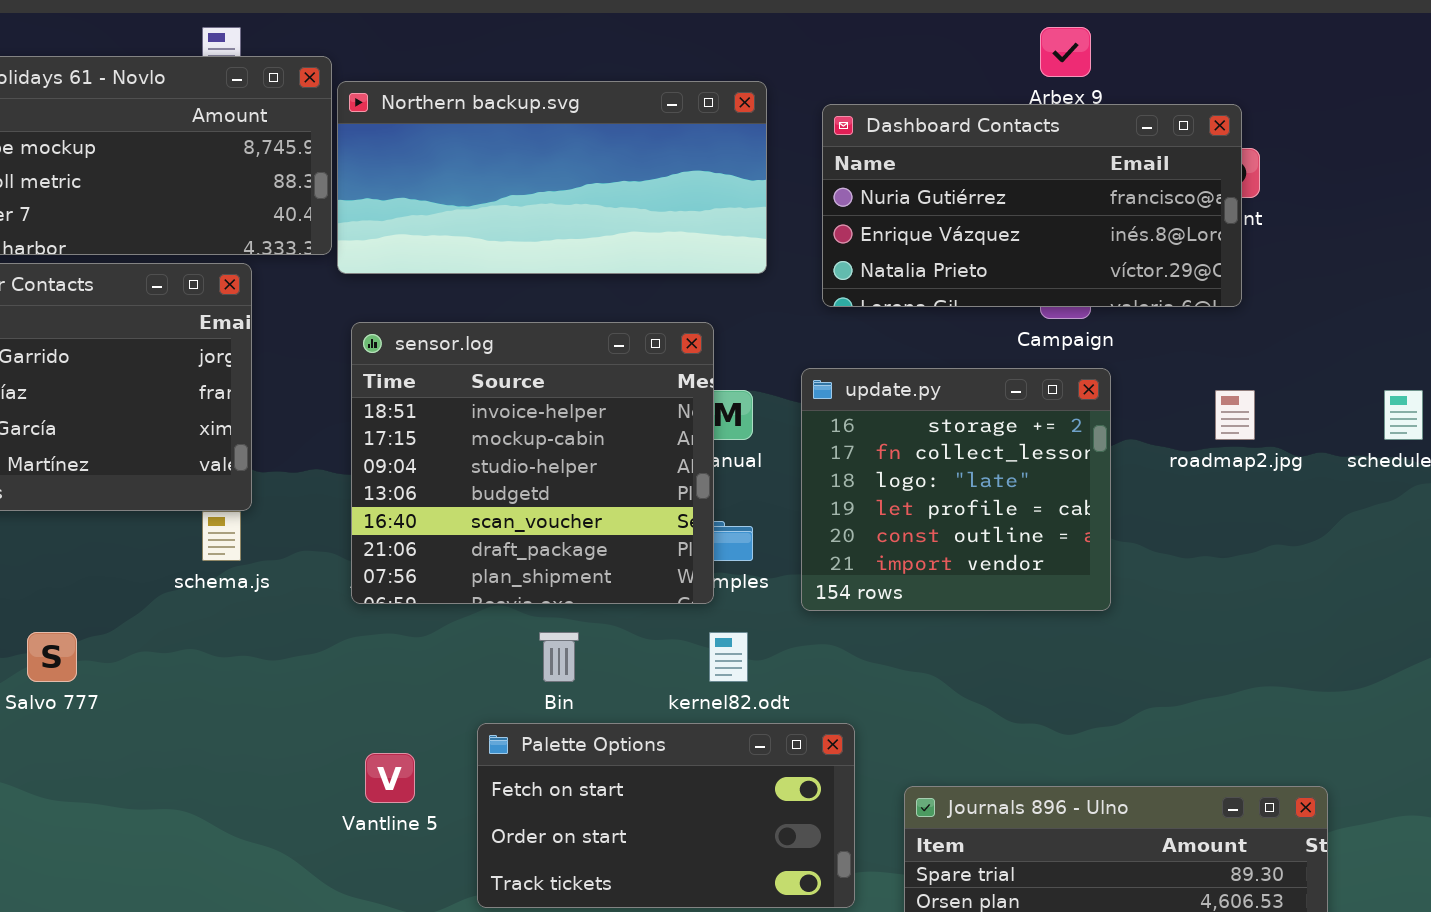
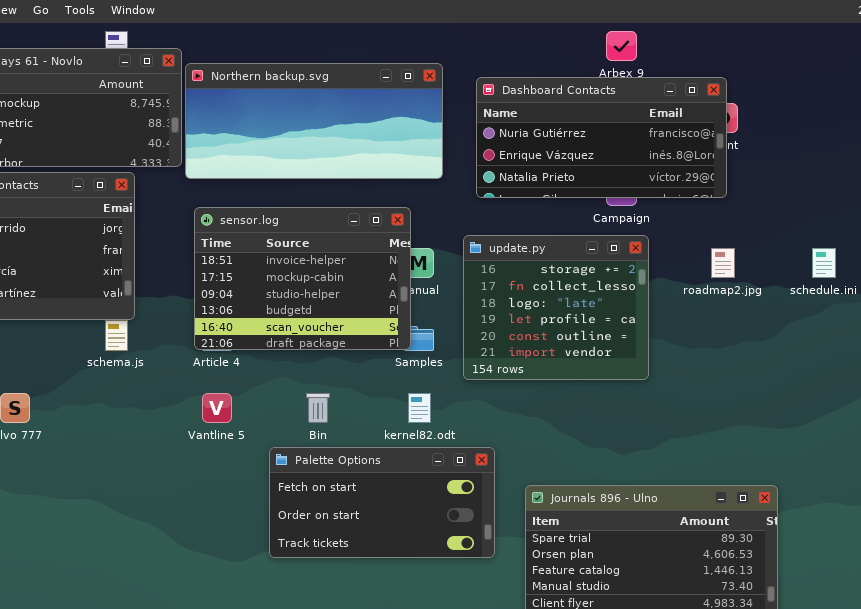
sensor.log: [351,322,714,604] -> [194,207,411,350], resized
Vantline 5: [365,753,415,803] -> [202,393,232,423], moved

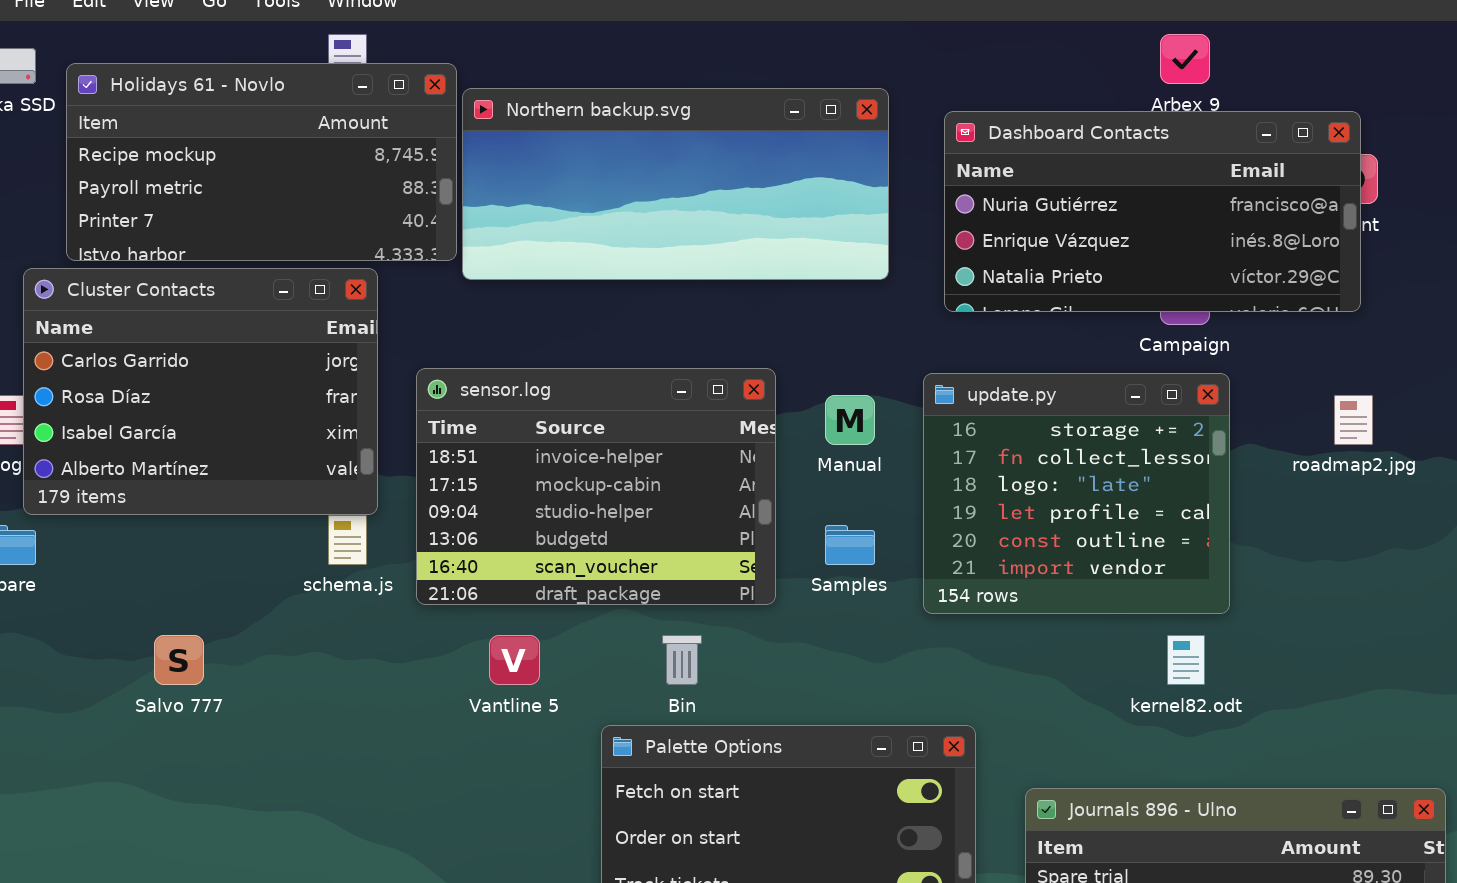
sensor.log: [194,207,411,350] -> [416,368,776,605], moved
kernel82.odt: [408,393,431,423] -> [1167,635,1205,685], moved

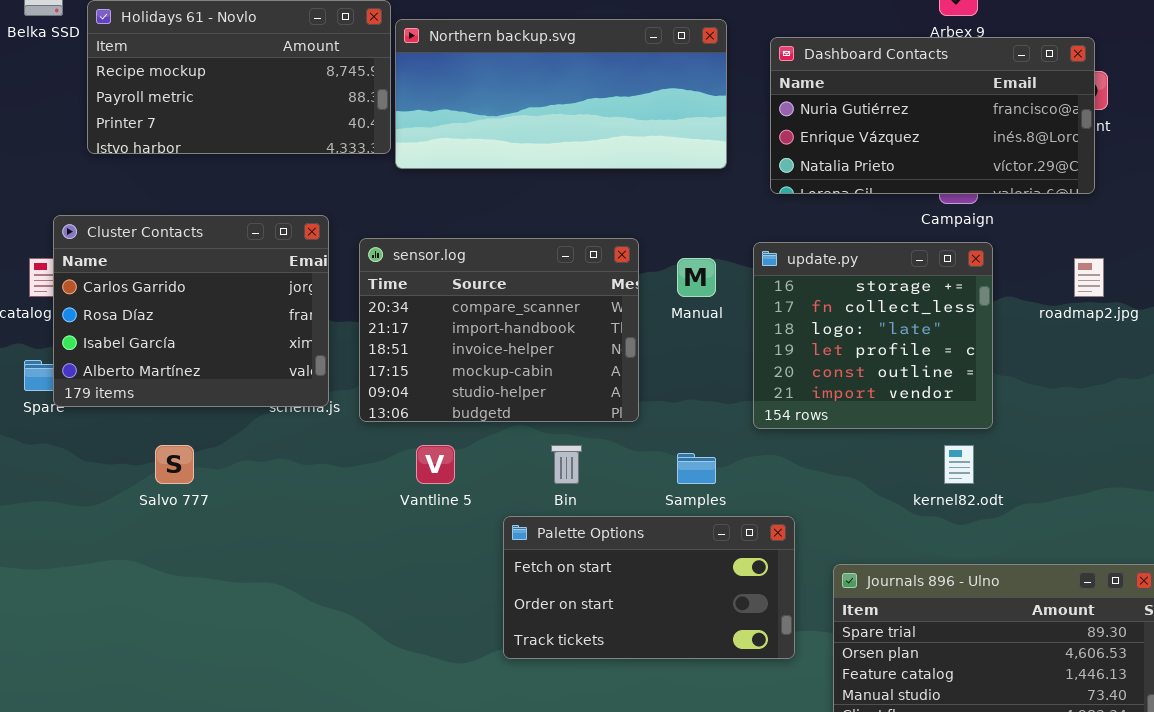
Cluster Contacts: [23,268,378,515] -> [53,215,329,407], moved
sensor.log: [416,368,776,605] -> [359,238,639,422], scrolled up 2 rows
Samples: [825,525,875,565] -> [677,453,716,484], moved

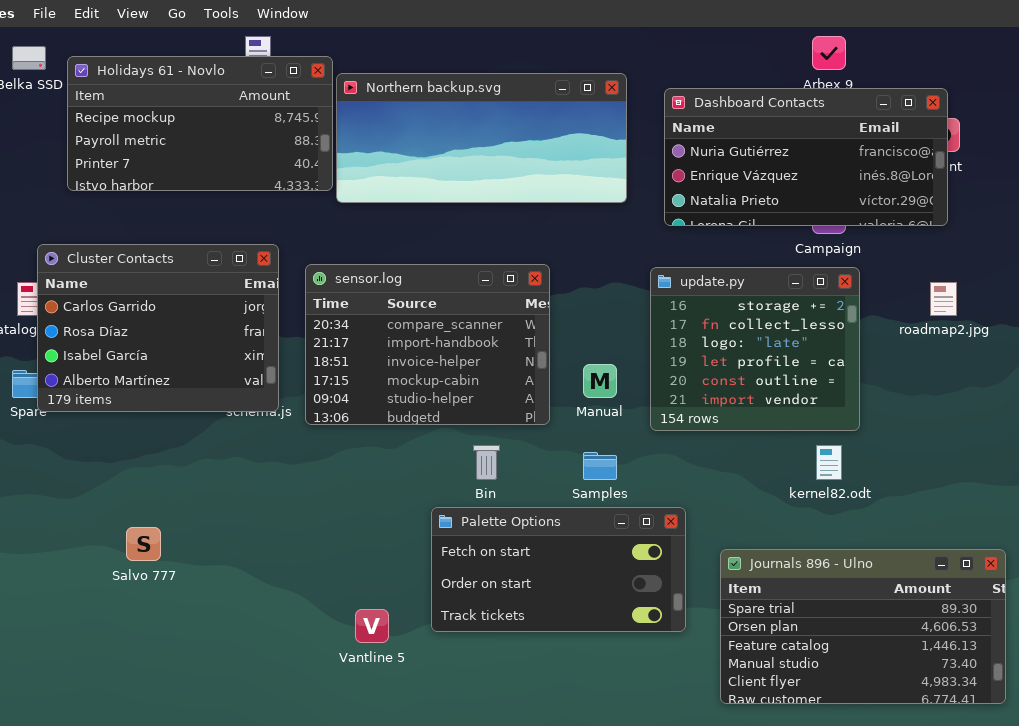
Manual: [677,258,716,297] -> [583,364,617,398], moved
Salvo 777: [155,445,194,484] -> [126,527,161,561], moved
Vantline 5: [416,445,455,484] -> [355,609,389,643], moved

